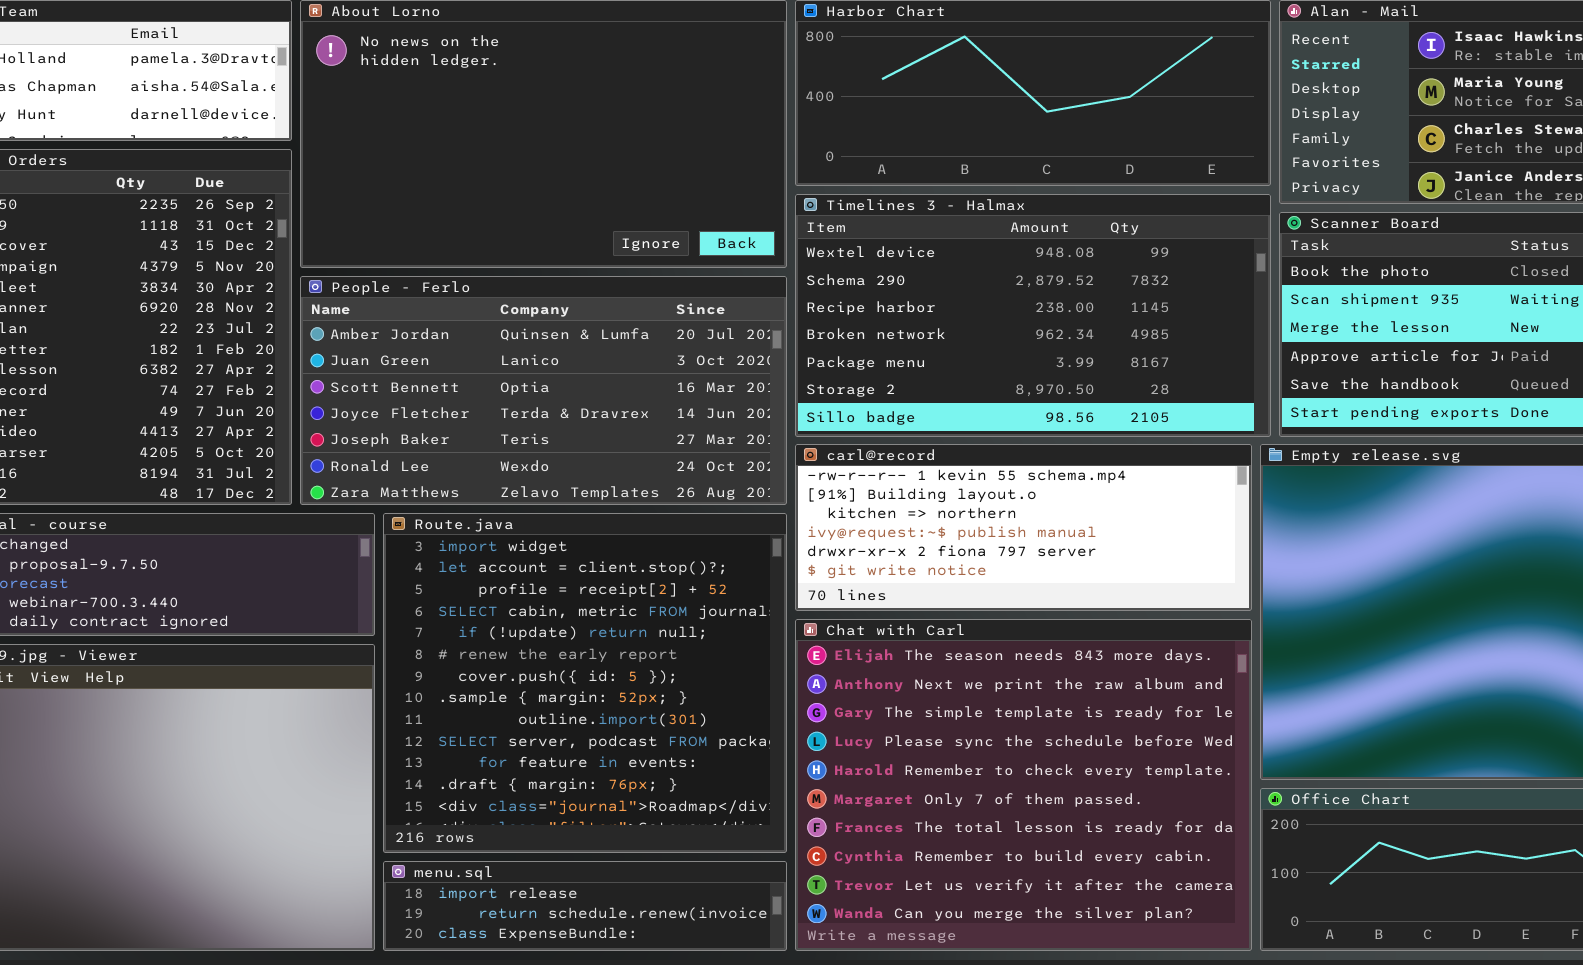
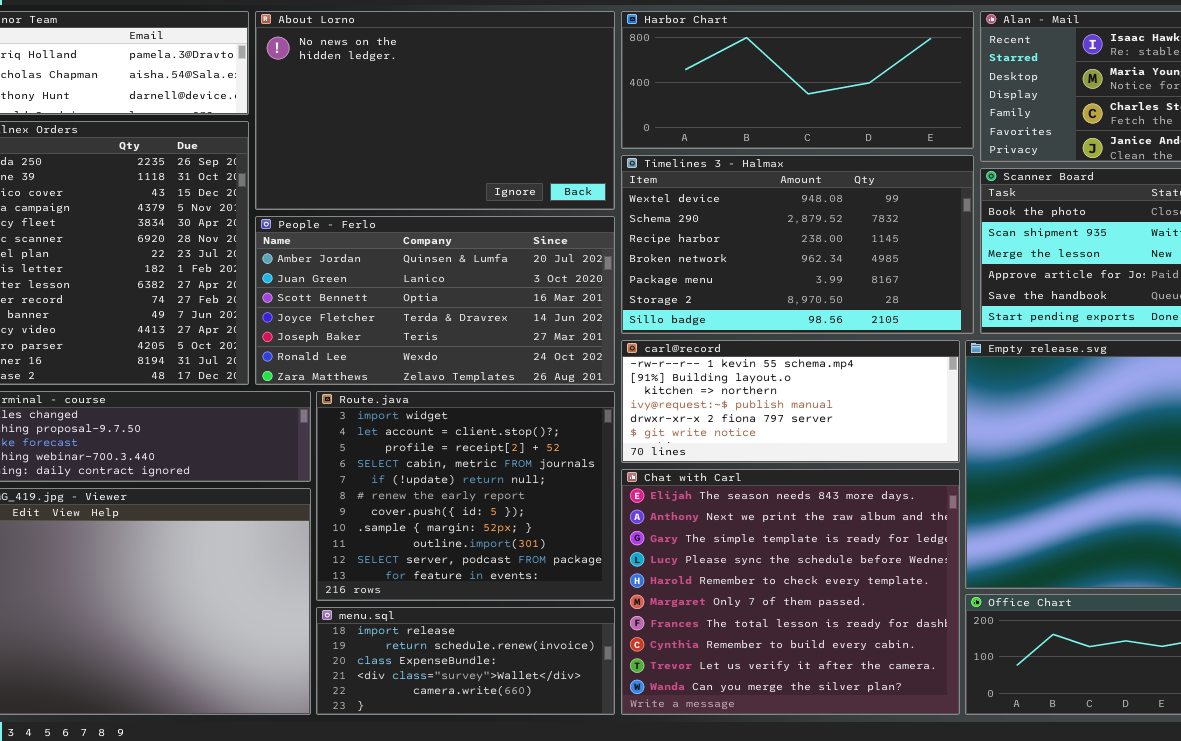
Route.java: [383,513,787,853] -> [316,391,615,601], resized
menu.sql: [383,861,787,951] -> [316,607,615,715], resized

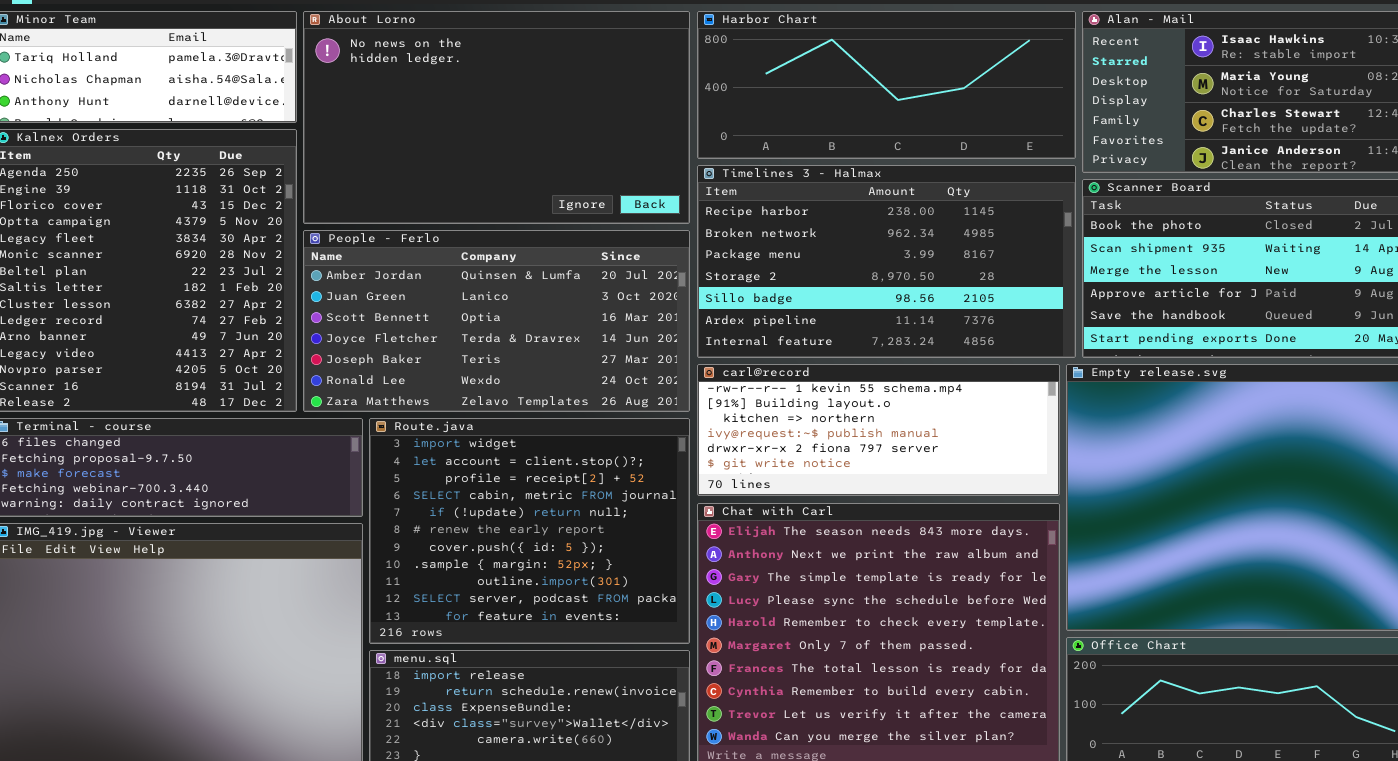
Timelines 3 - Halmax: [621,155,974,334] -> [697,165,1076,358], scrolled down 2 rows

